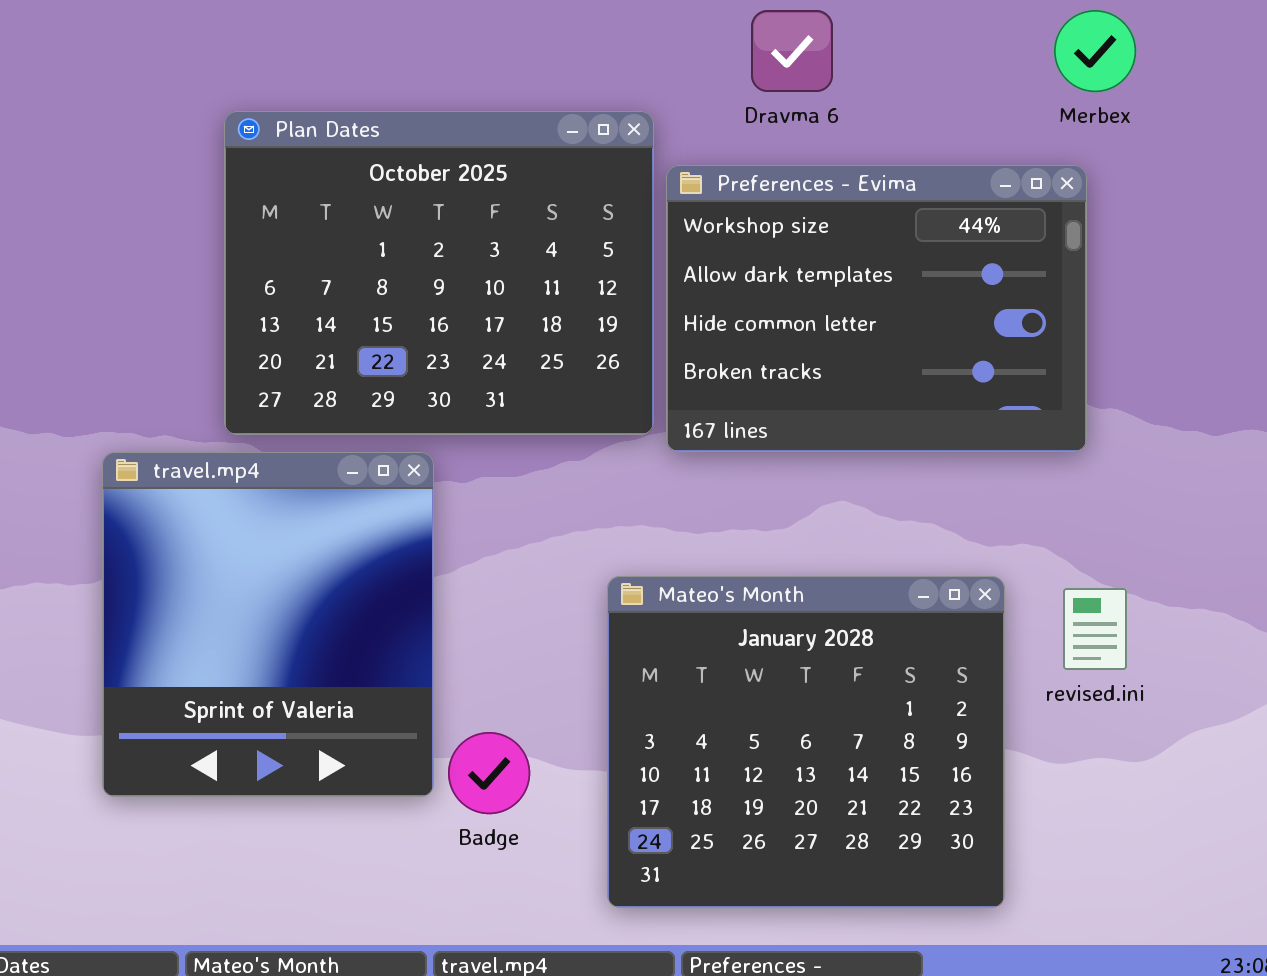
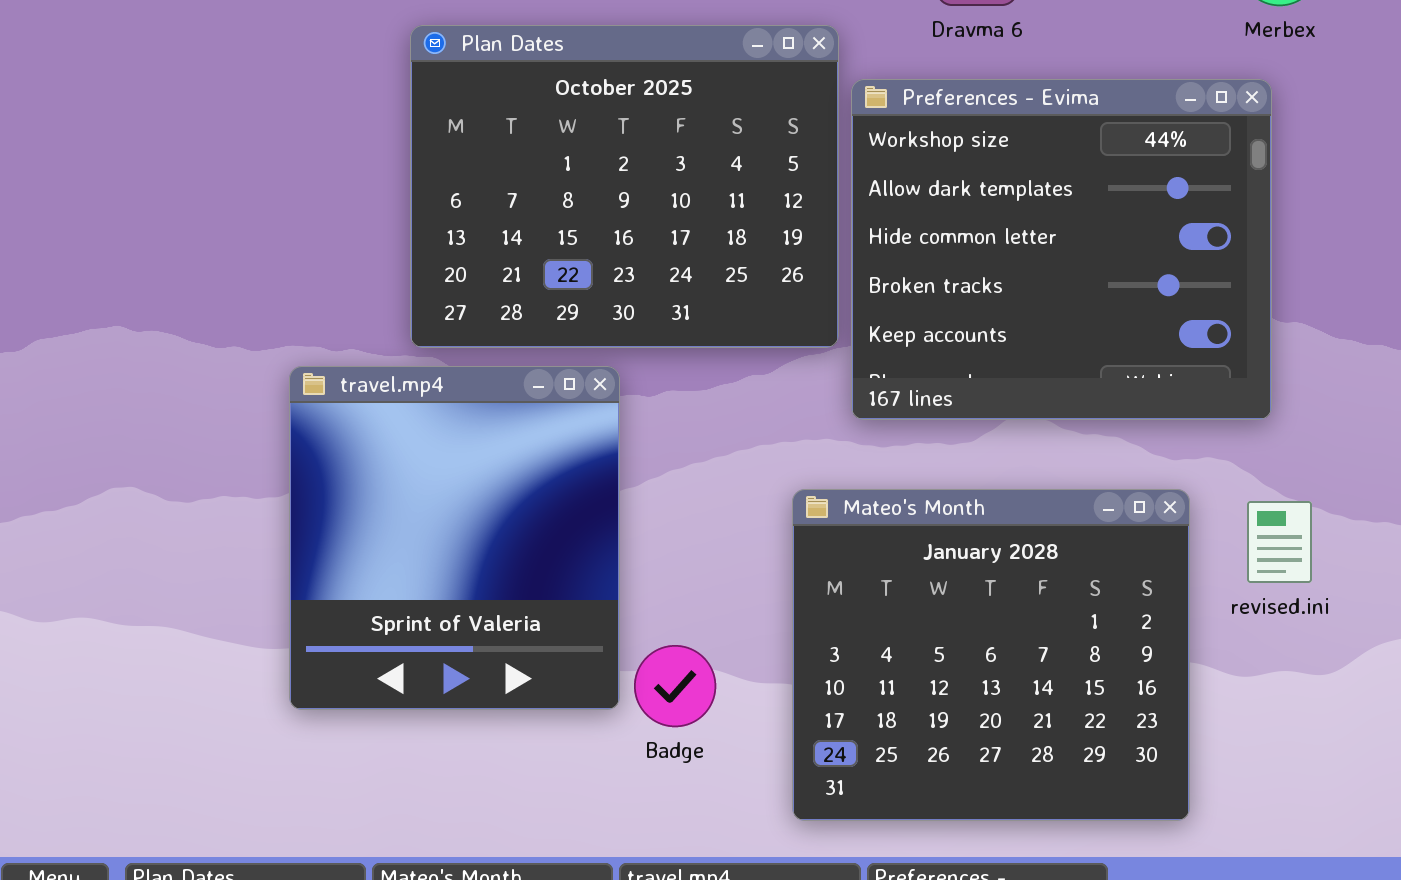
Preferences - Evima: [666,165,1087,452] -> [851,79,1272,420], resized

